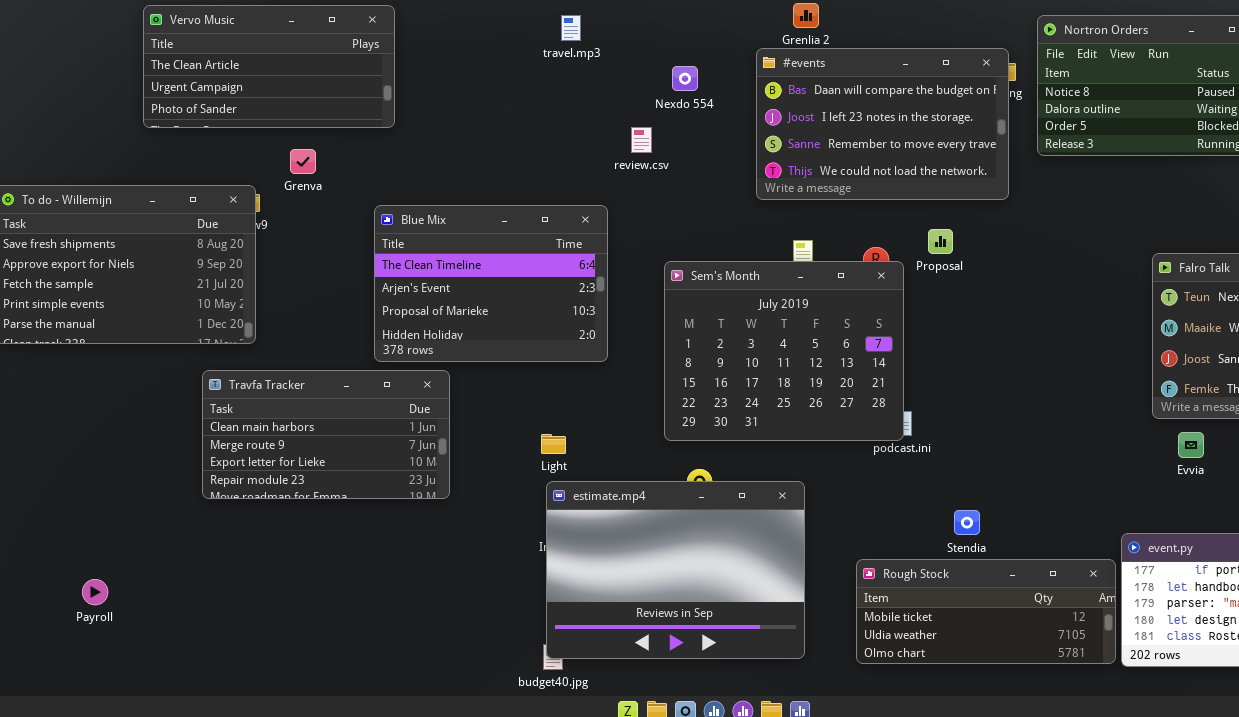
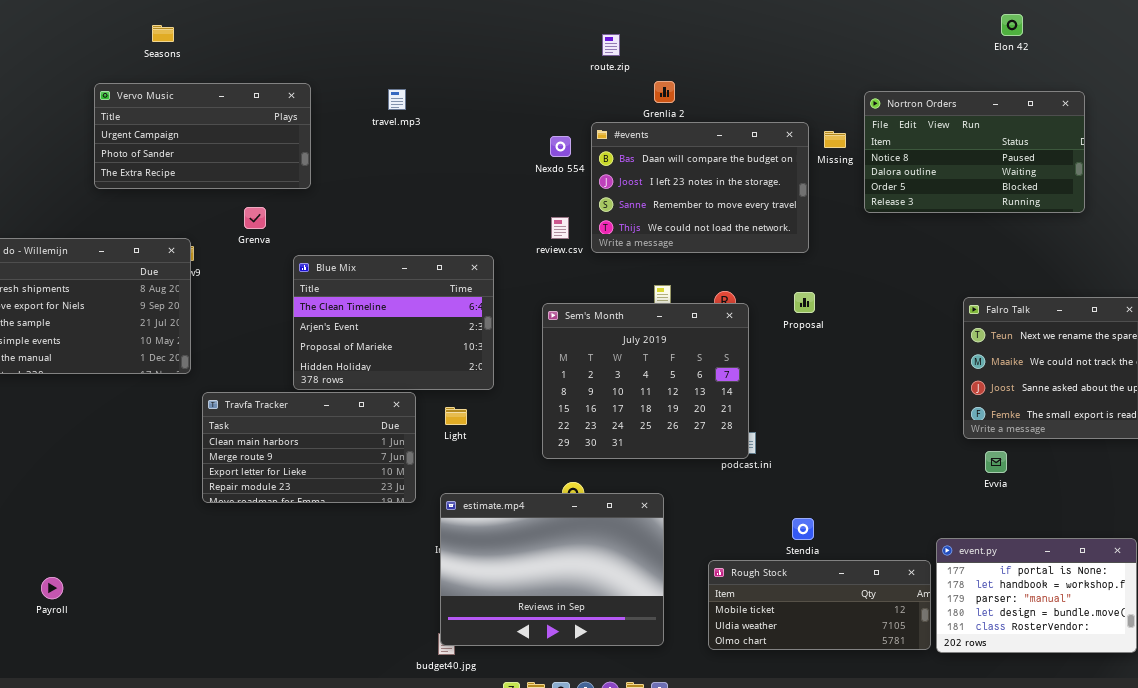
Vervo Music: [143,5,395,128] -> [94,83,311,189], scrolled down 1 row
travel.mp3: [561,15,581,41] -> [388,89,406,110], moved
#events: [756,48,1009,200] -> [591,122,809,253], moved
review.csv: [631,127,652,153] -> [551,217,569,239], moved
Grenva: [290,149,316,174] -> [244,207,266,229], moved
Proposal: [928,229,953,254] -> [794,292,815,313], moved
Travfa Tracker: [202,370,450,499] -> [202,392,416,503], moved
Light: [541,434,566,454] -> [445,407,467,425], moved

